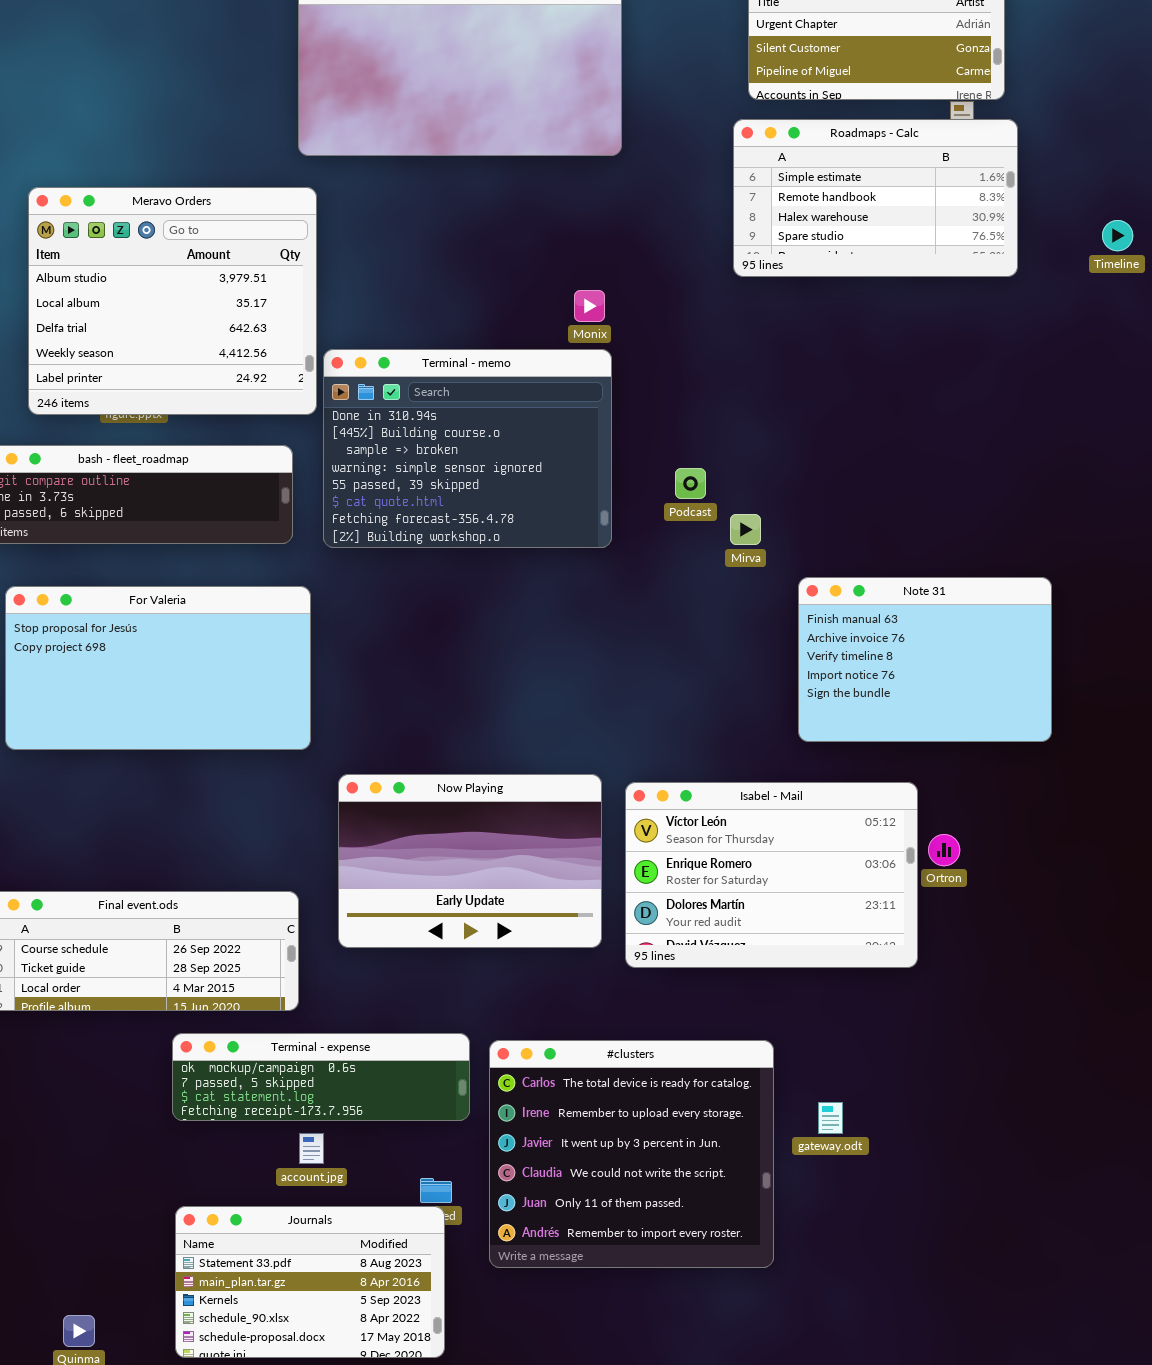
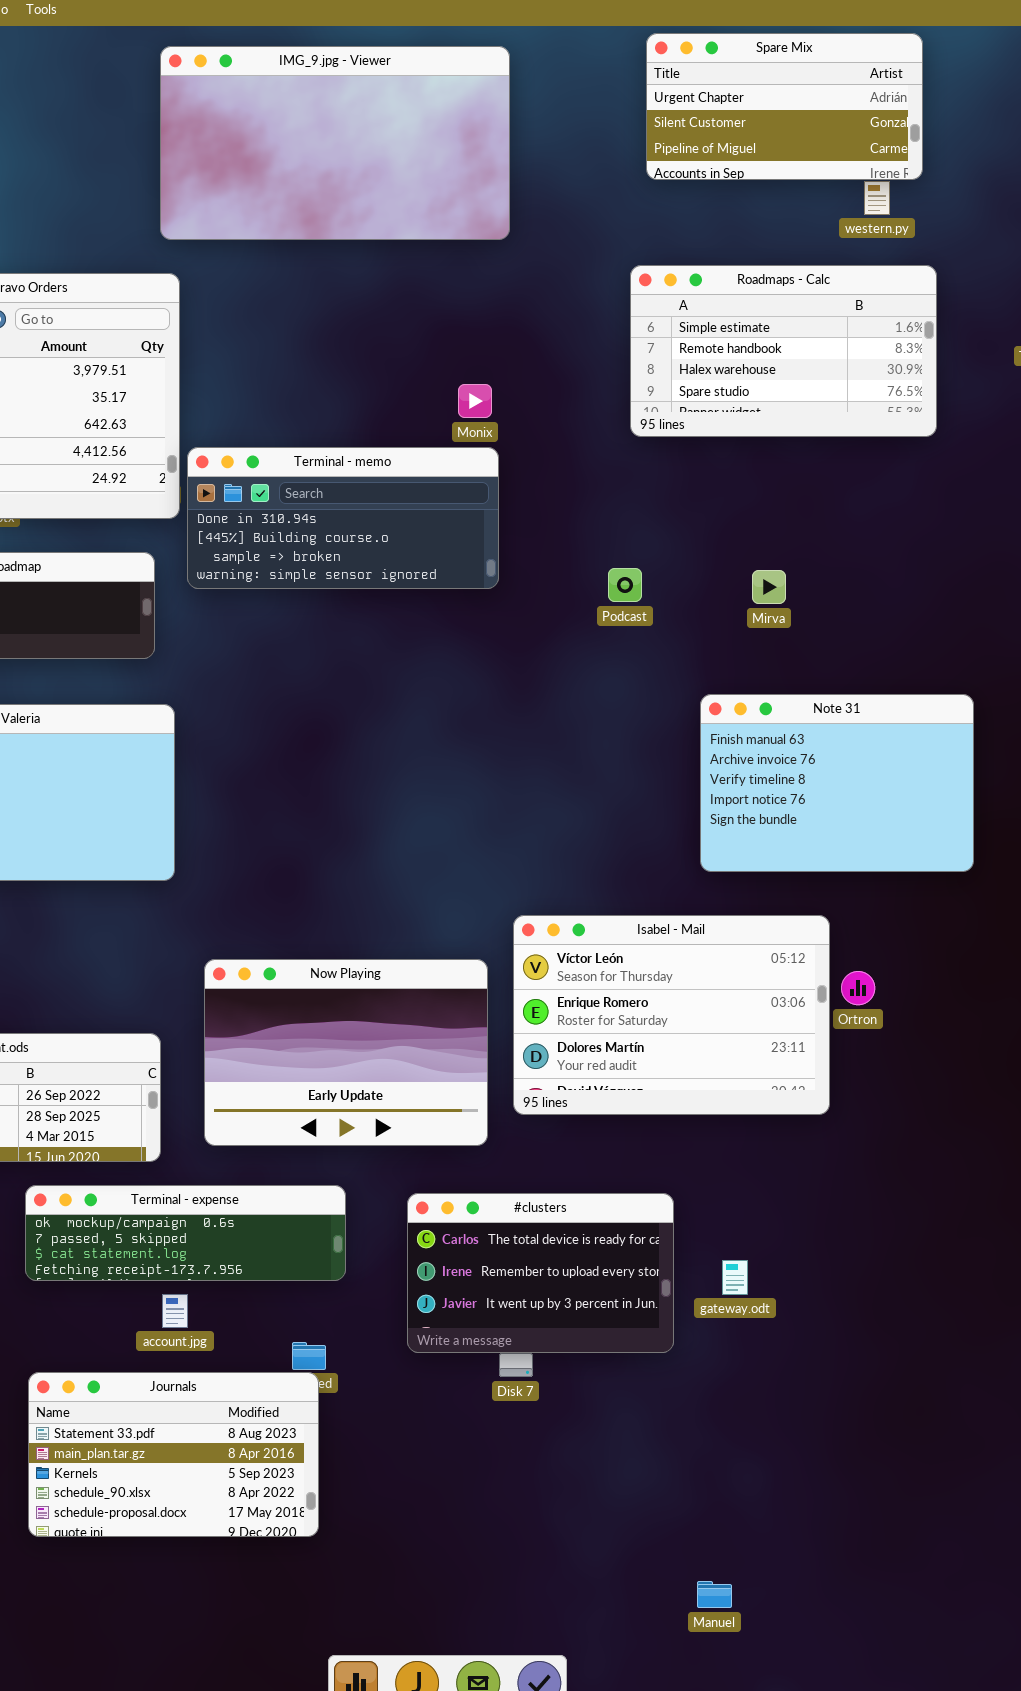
Roadmaps - Calc: [733,119,1018,277] -> [630,265,937,437], moved
Terminal - memo: [323,349,612,548] -> [187,447,499,589], resized
Podcast: [675,468,706,499] -> [608,568,642,602], moved
Mirva: [730,514,761,545] -> [752,570,786,604], moved
Now Playing: [338,774,602,948] -> [204,959,488,1146], moved
#clusters: [489,1040,774,1268] -> [407,1193,674,1353], resized

